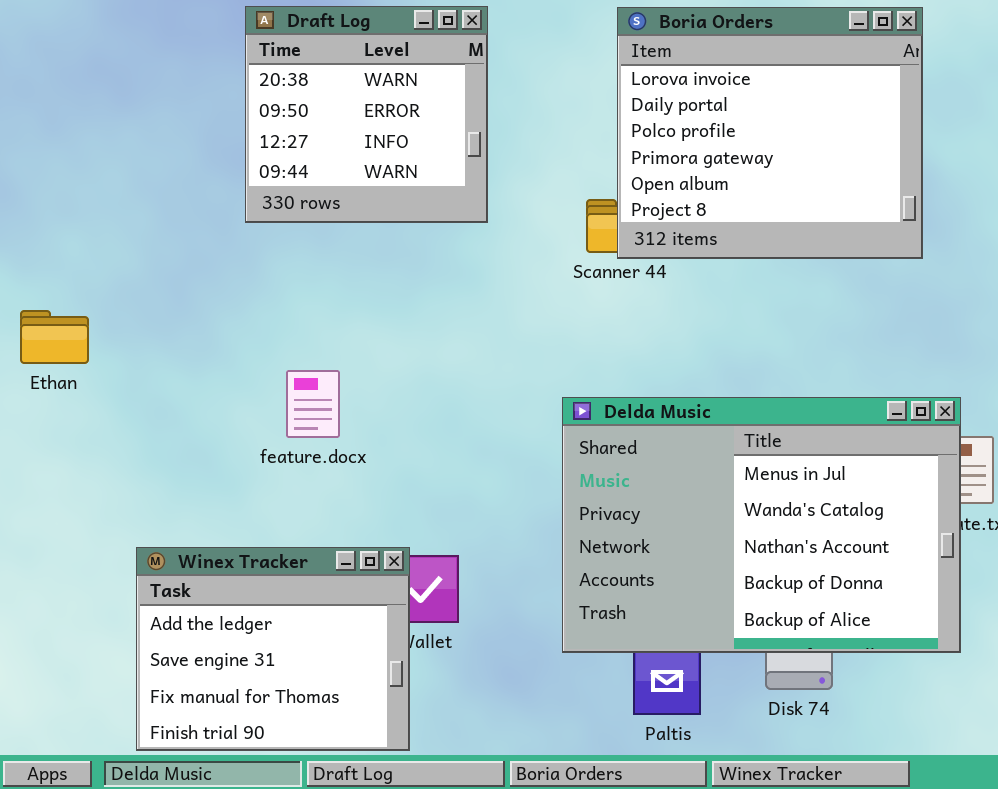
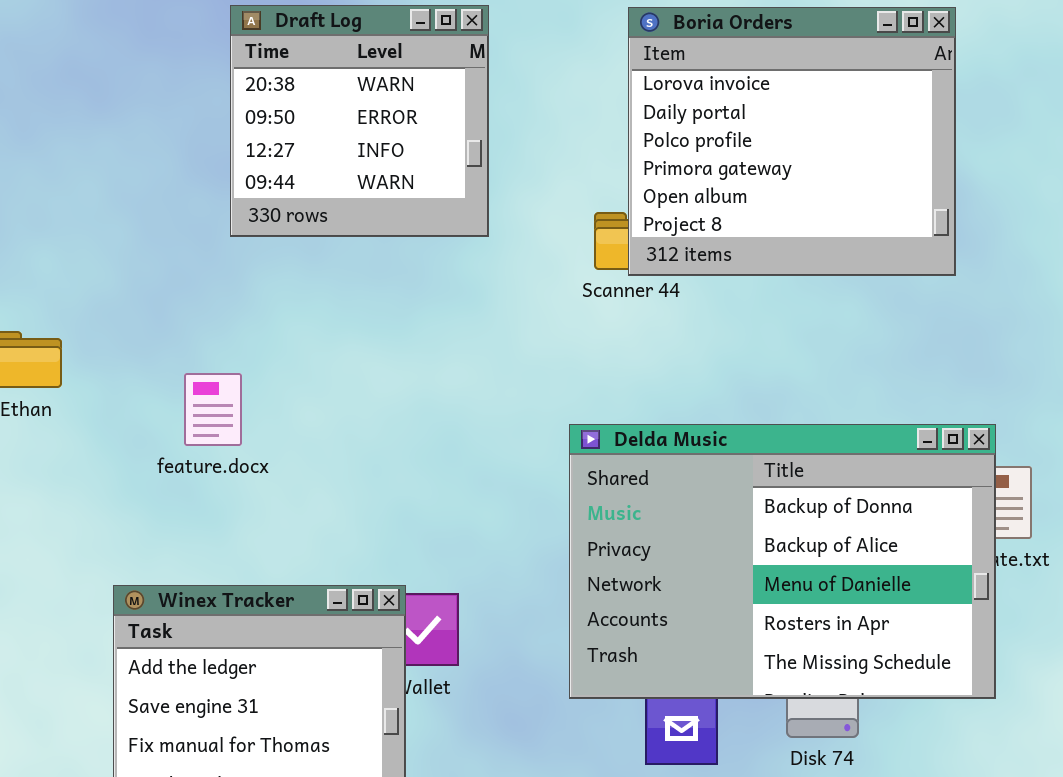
feature.docx: [286,370,340,438] -> [184,373,242,446], moved
Delda Music: [562,397,961,653] -> [569,424,996,699], scrolled down 3 rows

